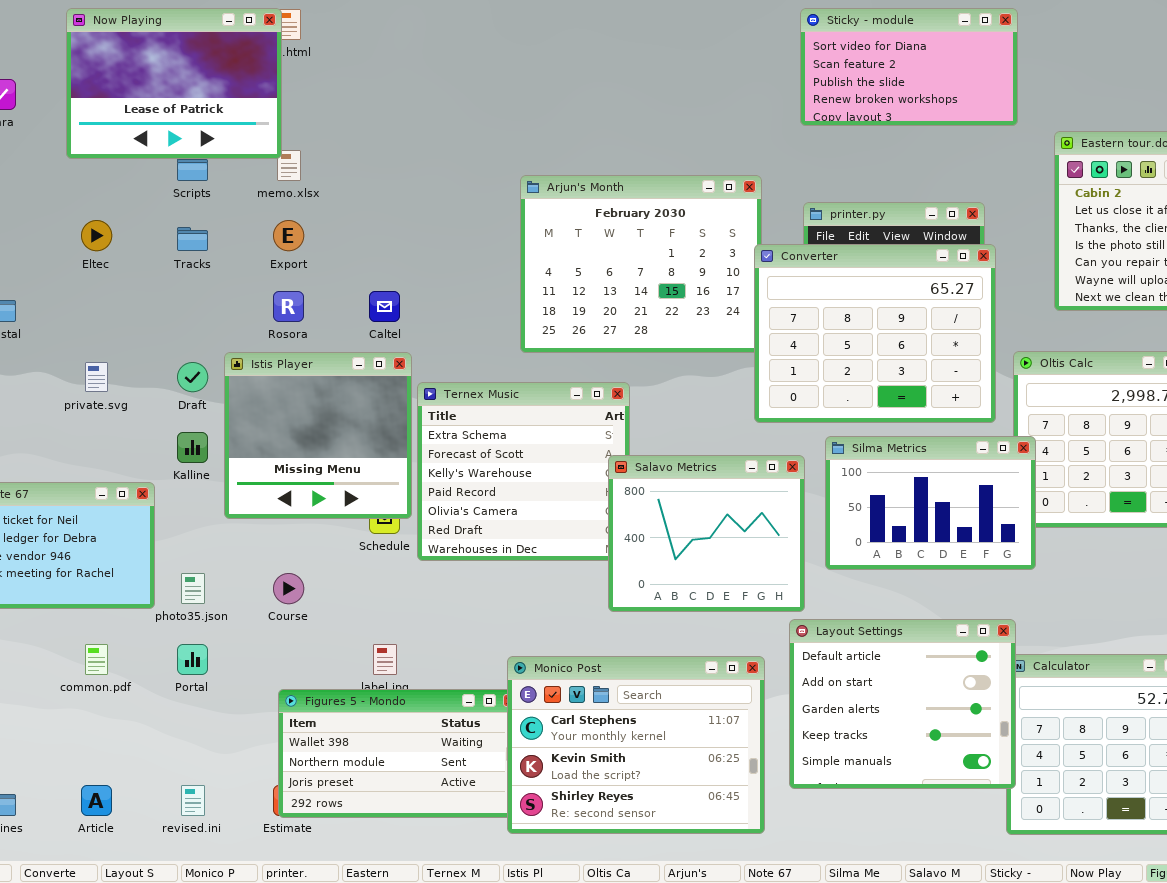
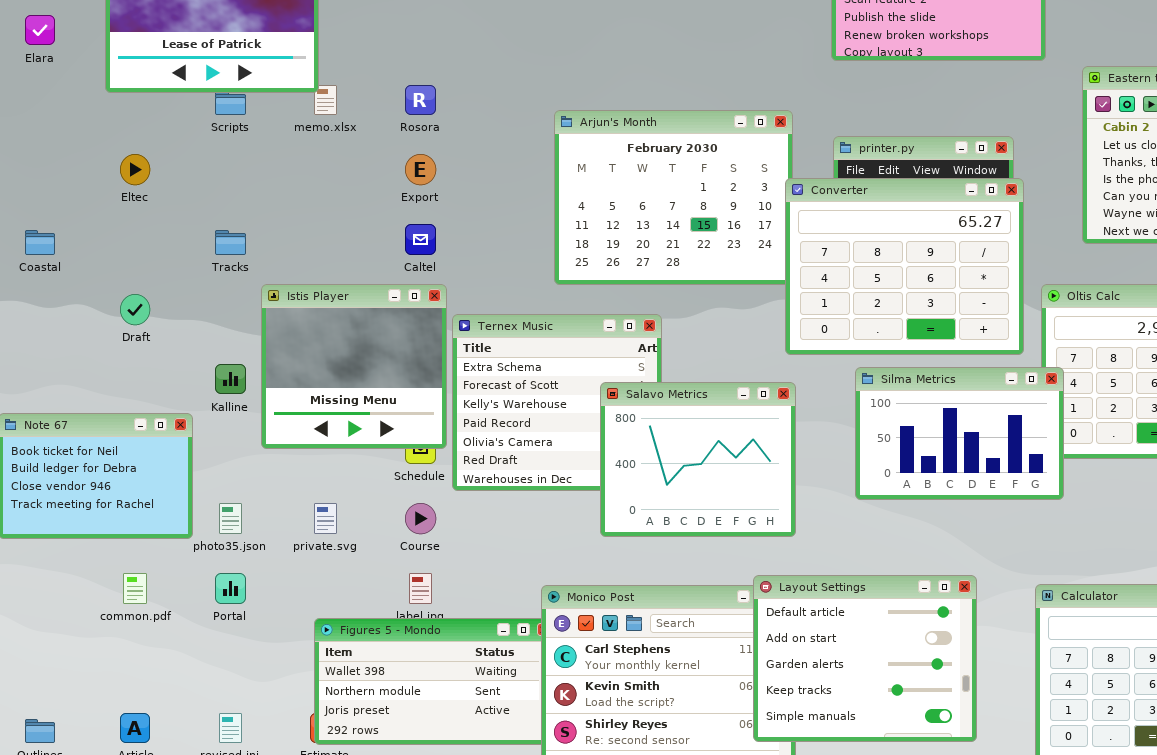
Export: [273,220,304,251] -> [405,154,436,185], moved
Tracks: [177,227,208,251] -> [215,230,246,255], moved
Rosora: [273,291,304,322] -> [405,85,436,115], moved
private.svg: [85,362,108,392] -> [314,503,337,534], moved
Draft: [177,362,208,392] -> [120,294,150,325], moved
Salavo Metrics: [608,455,805,612] -> [600,382,796,537], moved
Course: [273,573,304,604] -> [405,503,436,534], moved
Layout Settings: [789,619,1016,789] -> [753,575,977,742], moved

